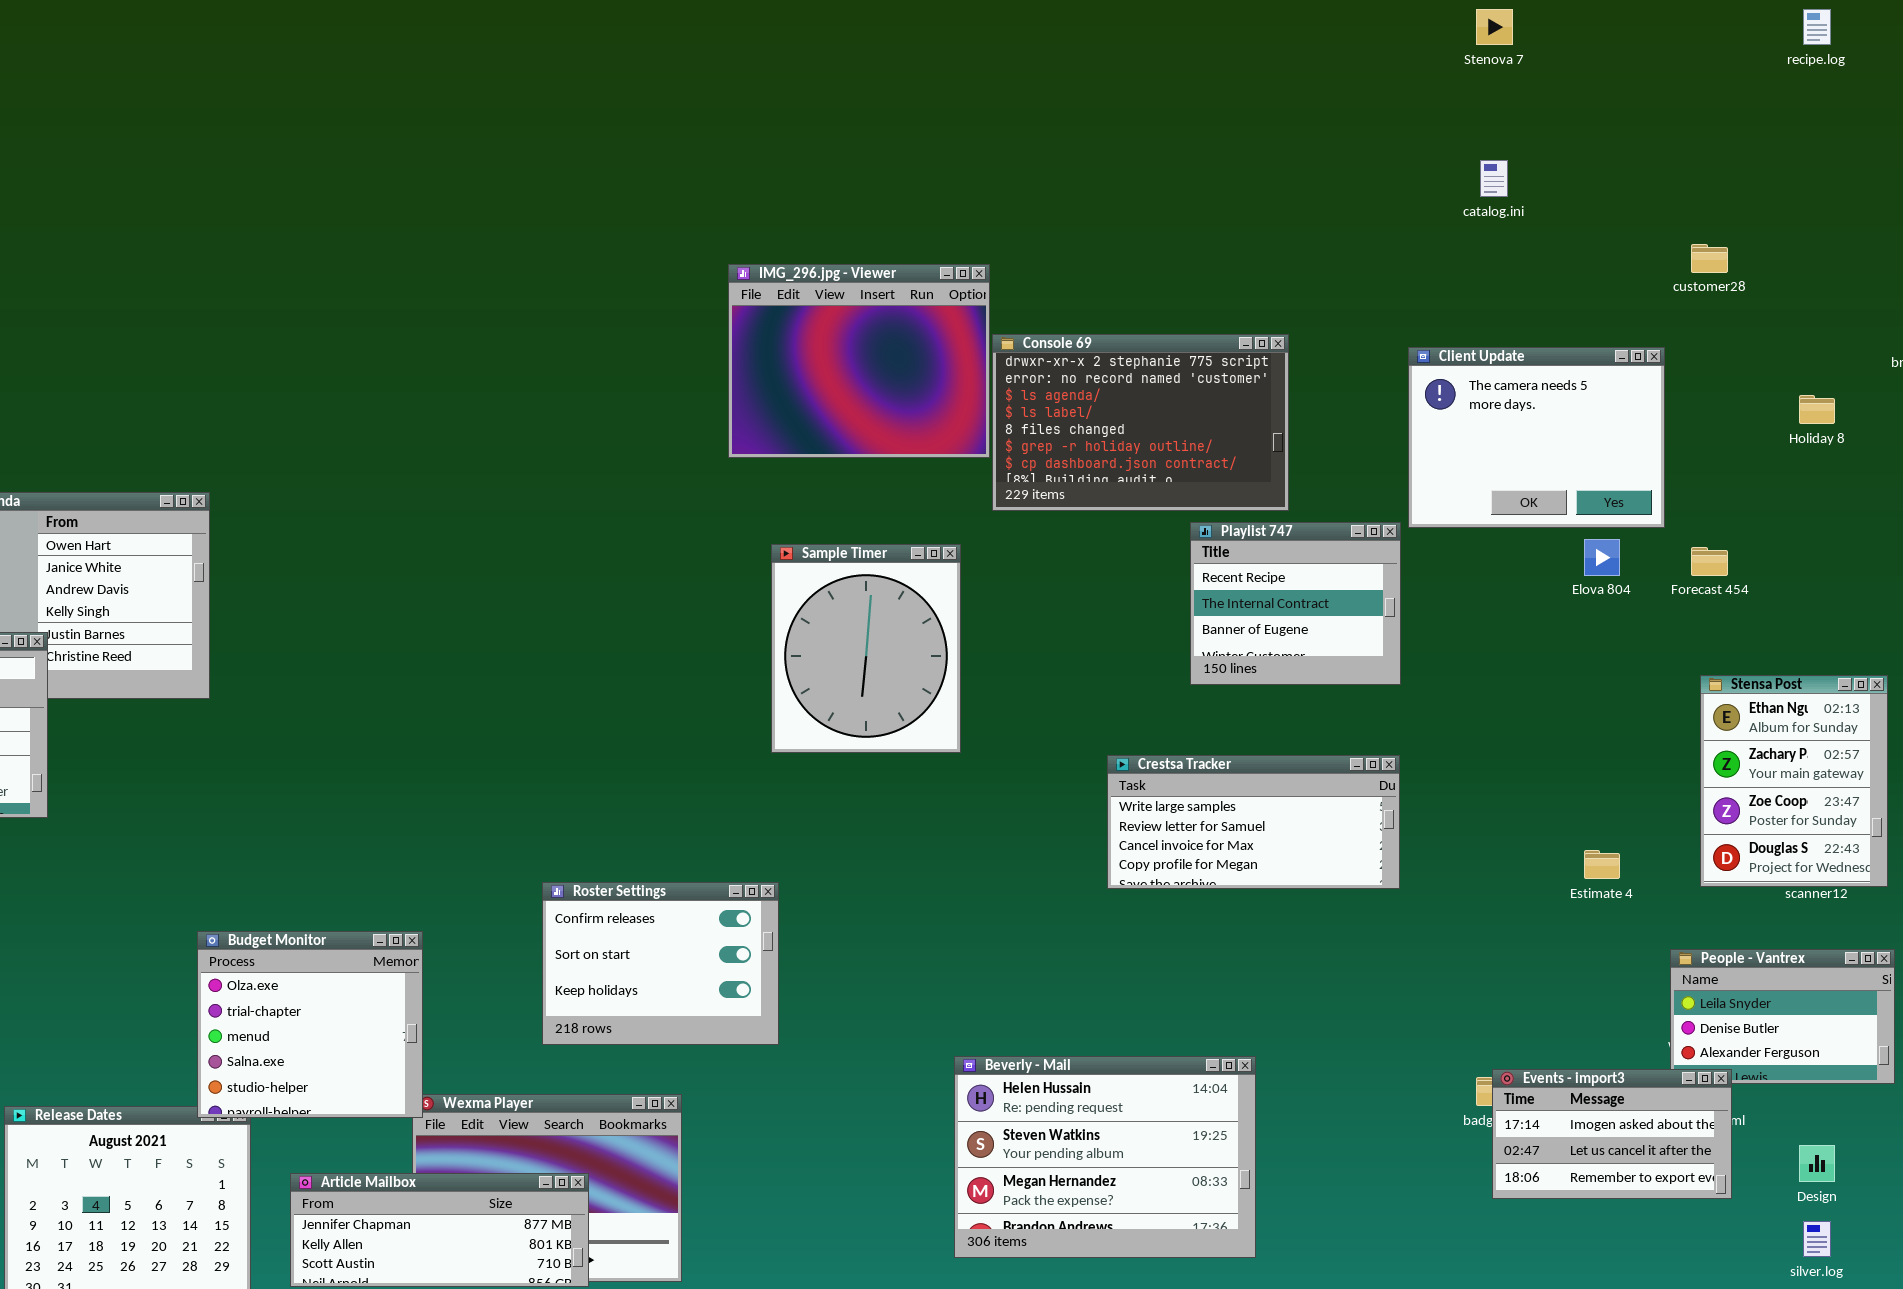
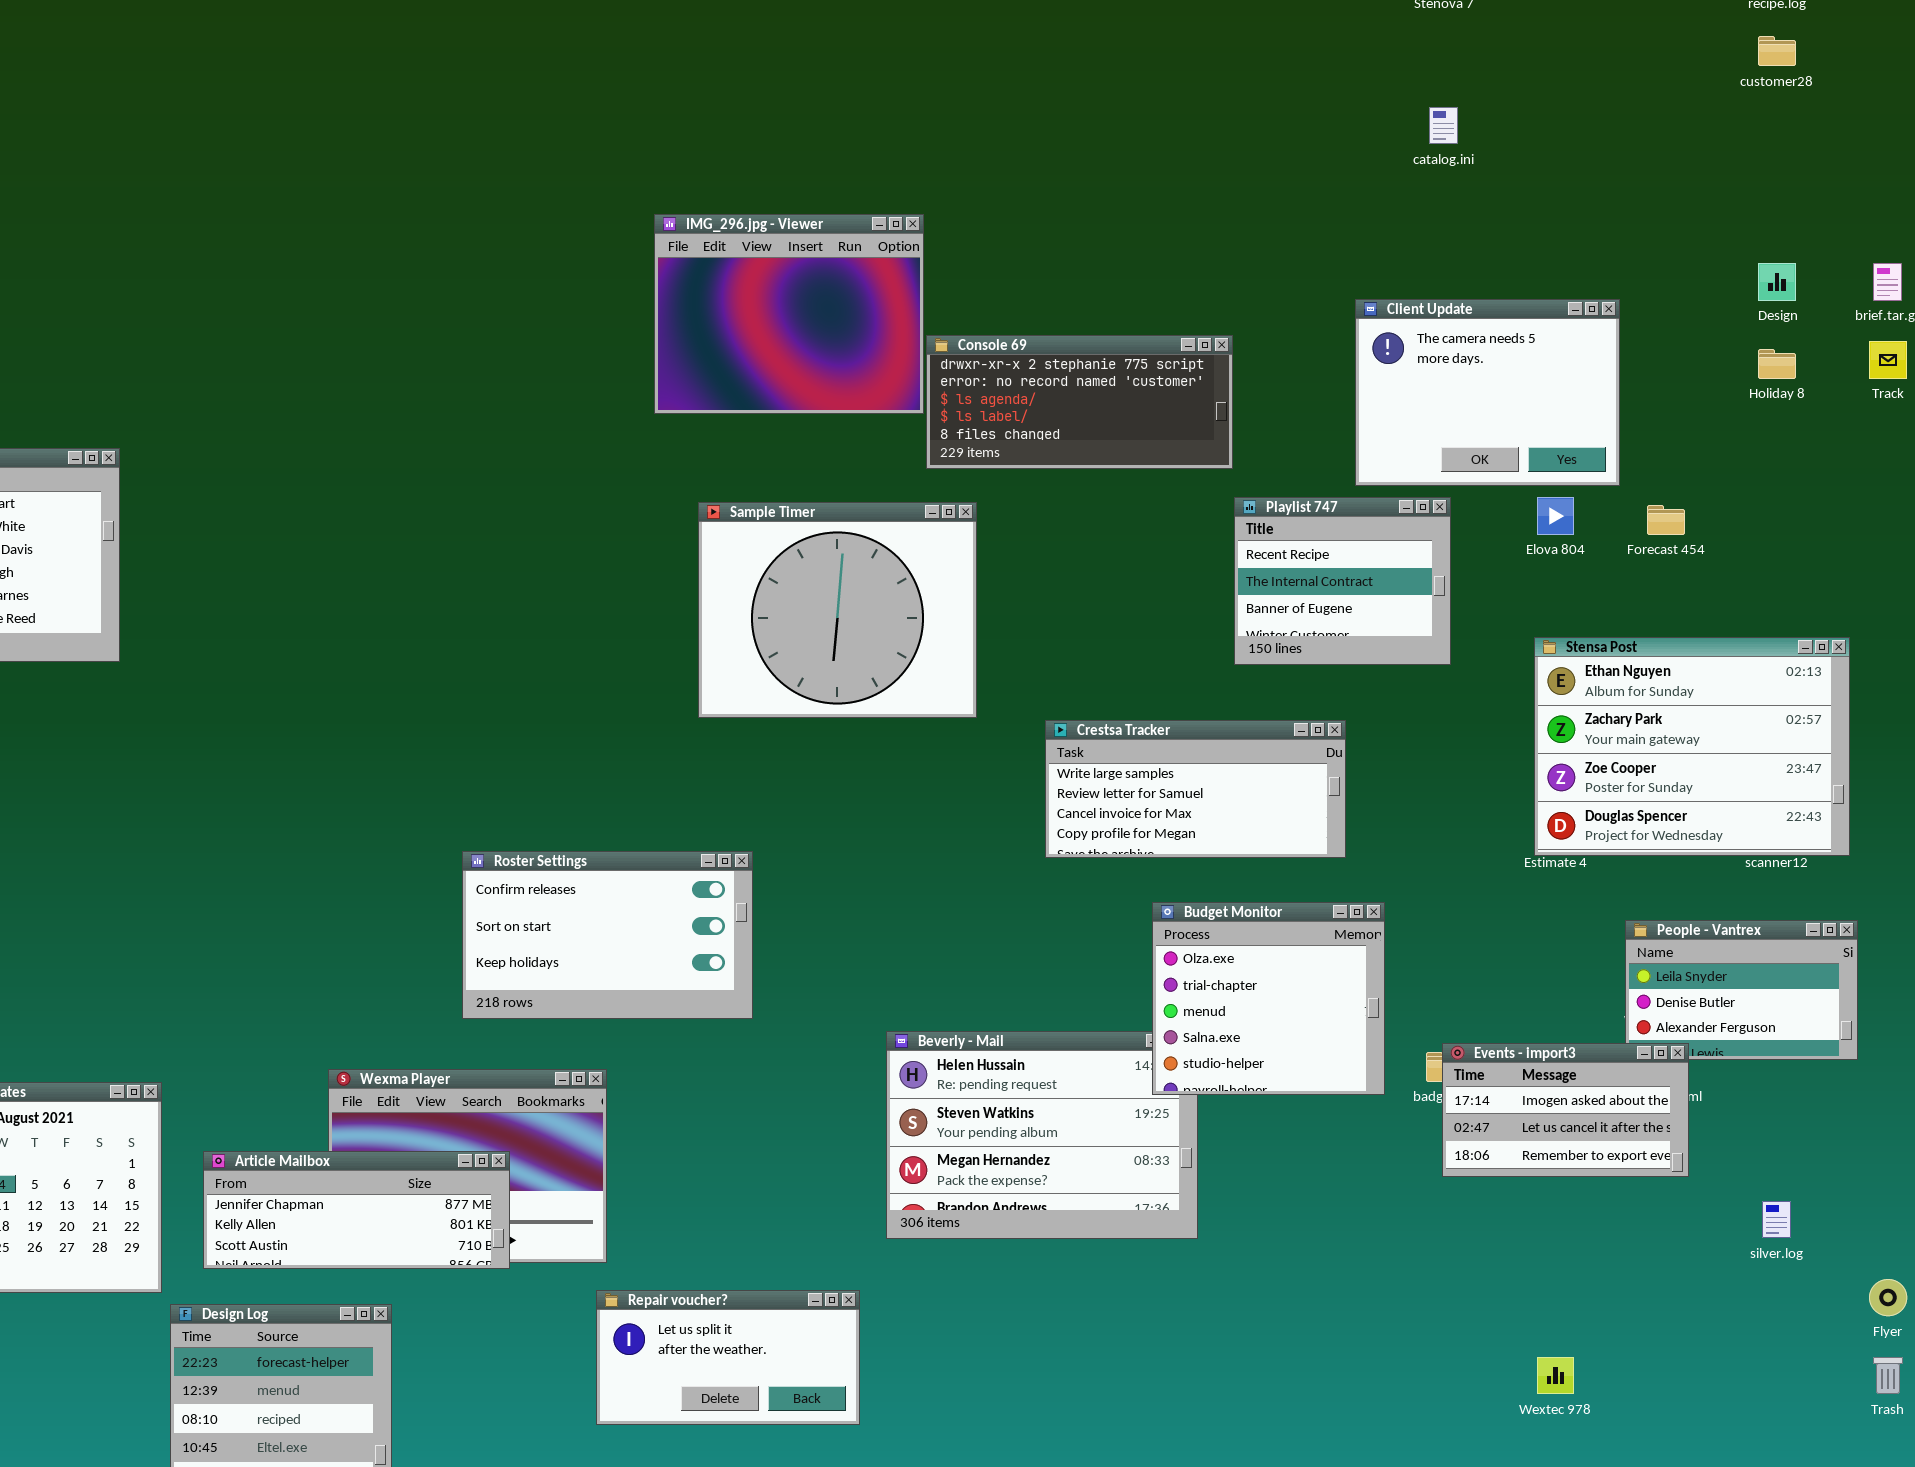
customer28: [1691,244,1728,273] -> [1758,36,1796,66], moved
Console 69: [992,334,1289,511] -> [926,335,1233,469], resized
Playlist 747: [1190,522,1401,685] -> [1234,497,1451,665], moved
Sample Timer: [771,544,961,753] -> [698,502,977,718], resized
Stensa Post: [1700,675,1888,887] -> [1534,637,1850,856], resized
Roster Settings: [542,882,779,1045] -> [462,851,753,1019], resized
Budget Monitor: [197,931,423,1118] -> [1152,902,1385,1095], moved
Design: [1799,1145,1835,1182] -> [1758,263,1796,301], moved

